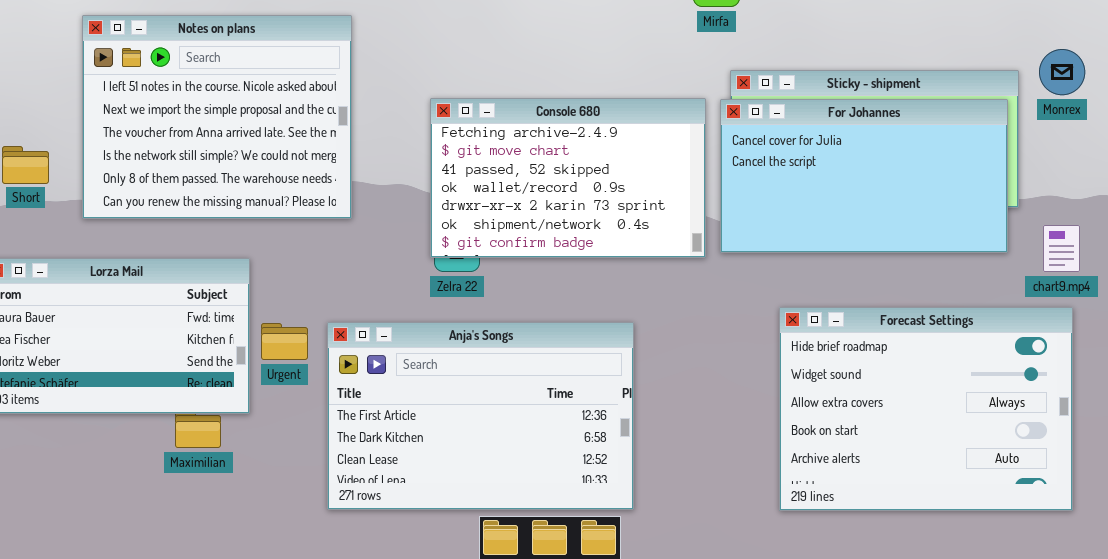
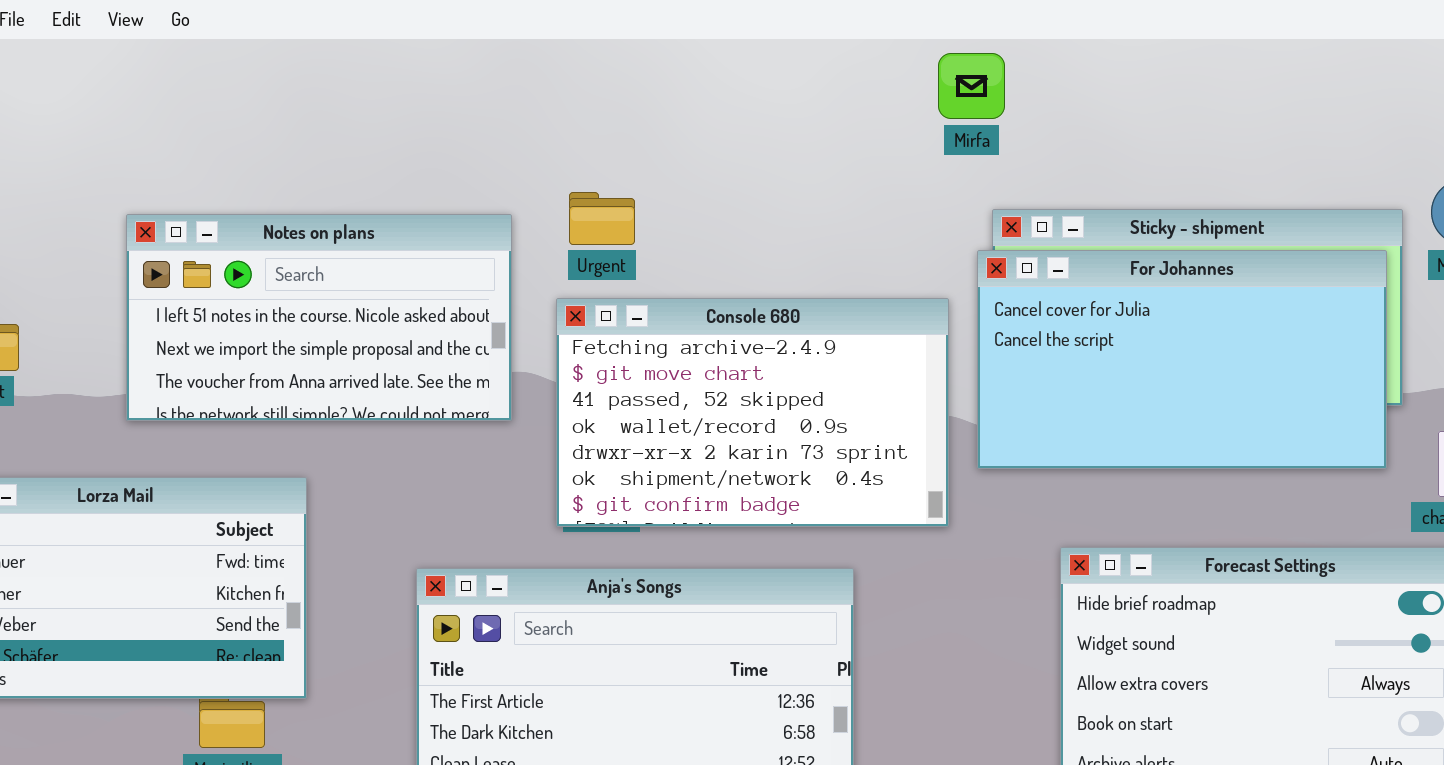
Notes on plans: [82,15,352,219] -> [126,214,512,421], moved, resized
Console 680: [430,98,706,258] -> [556,298,949,527], moved
Urgent: [261,323,308,360] -> [569,192,635,245], moved

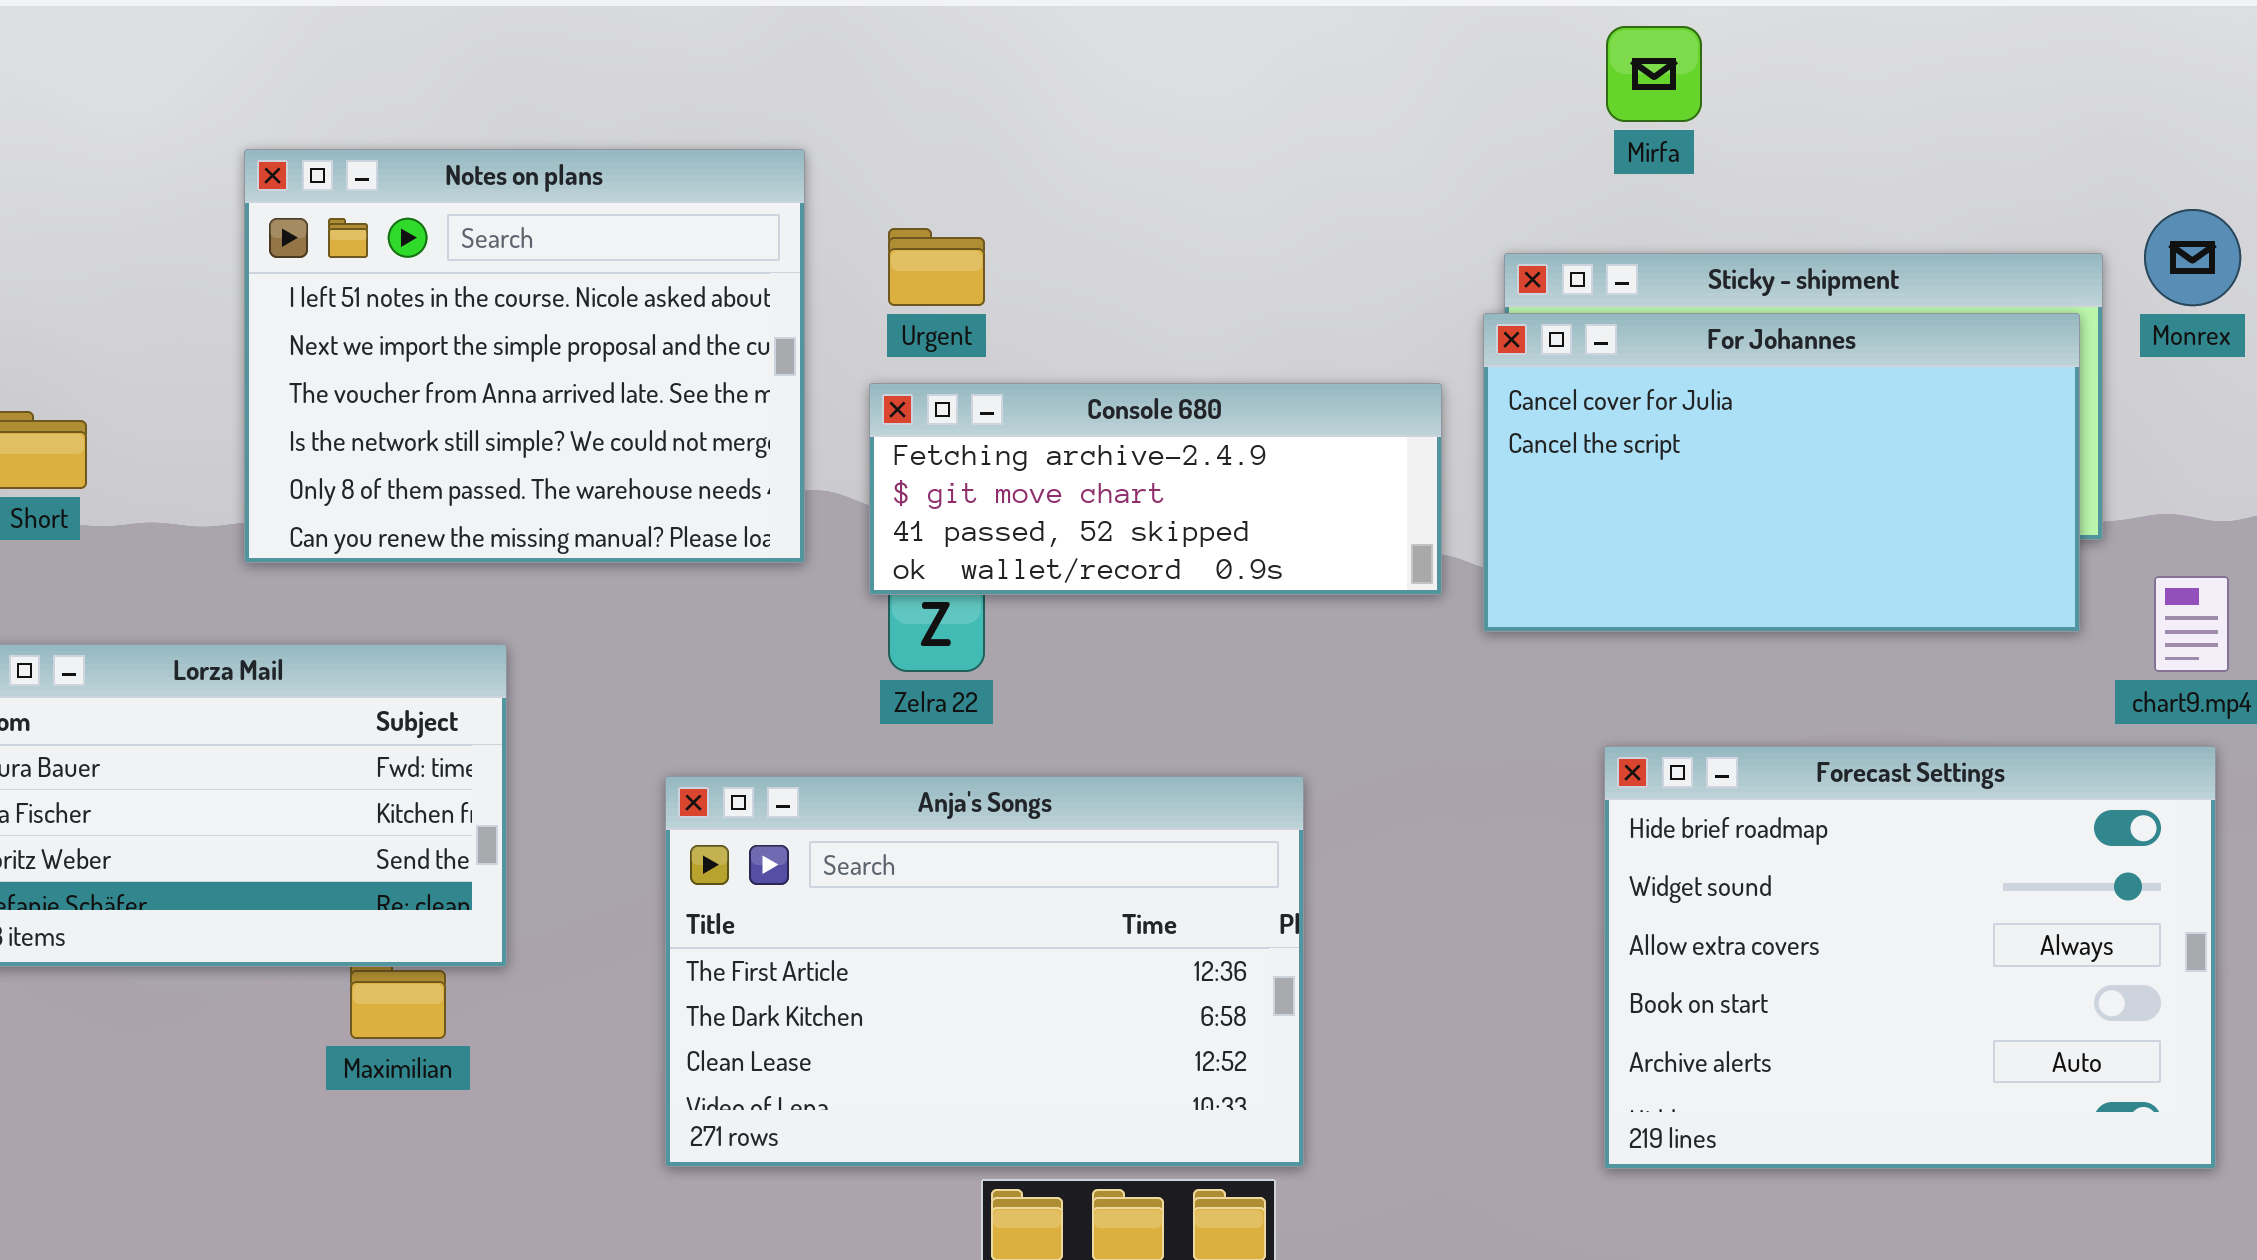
Mirfa: [938,53,1005,119] -> [1606,26,1702,122], moved
Notes on plans: [126,214,512,421] -> [244,149,805,563], resized
Console 680: [556,298,949,527] -> [869,383,1442,595], resized

